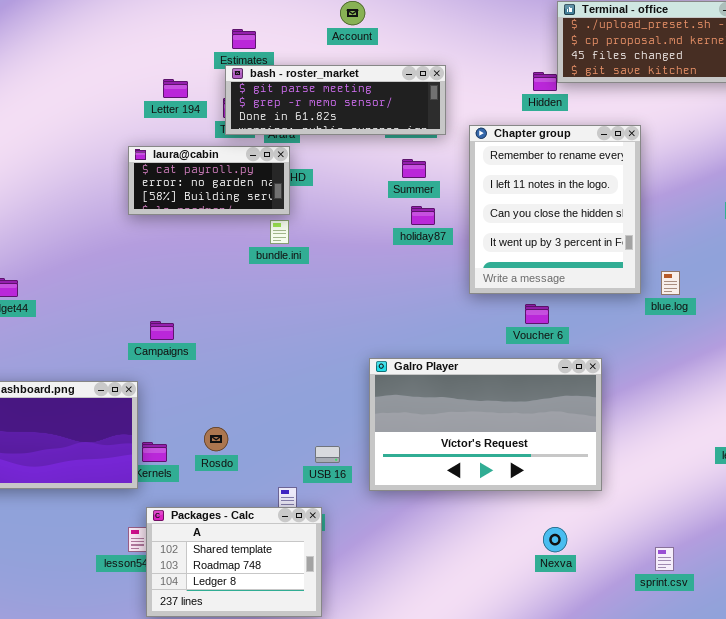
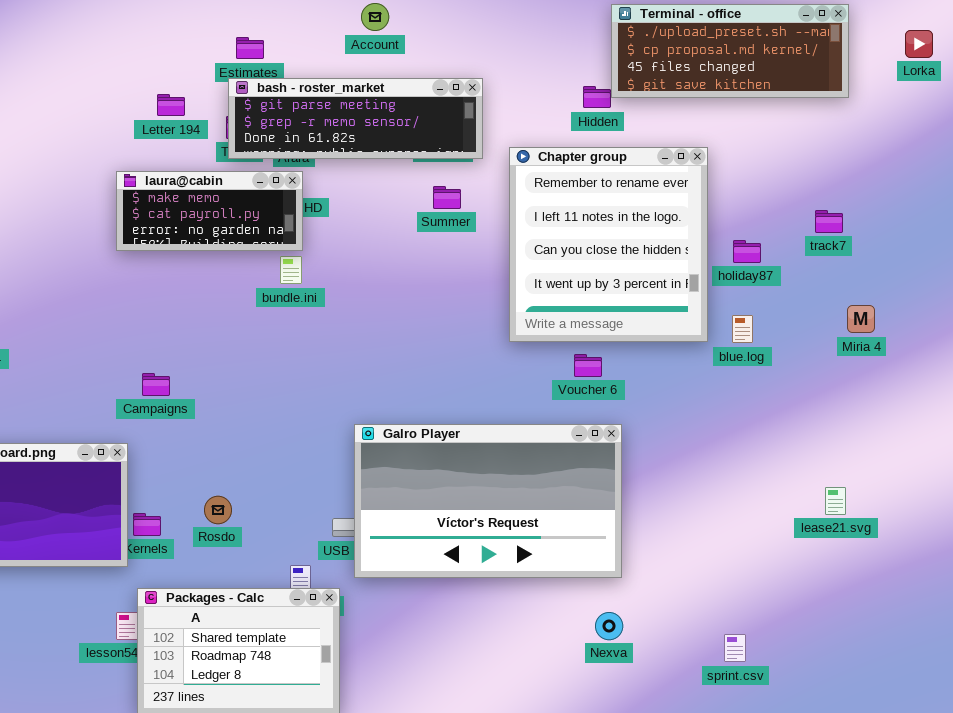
laura@cabin: [128,146,290,215] -> [116,171,303,251], scrolled up 1 row
holiday87: [411,206,435,225] -> [733,240,761,263], moved
Galro Player: [369,358,602,491] -> [354,424,622,578], moved

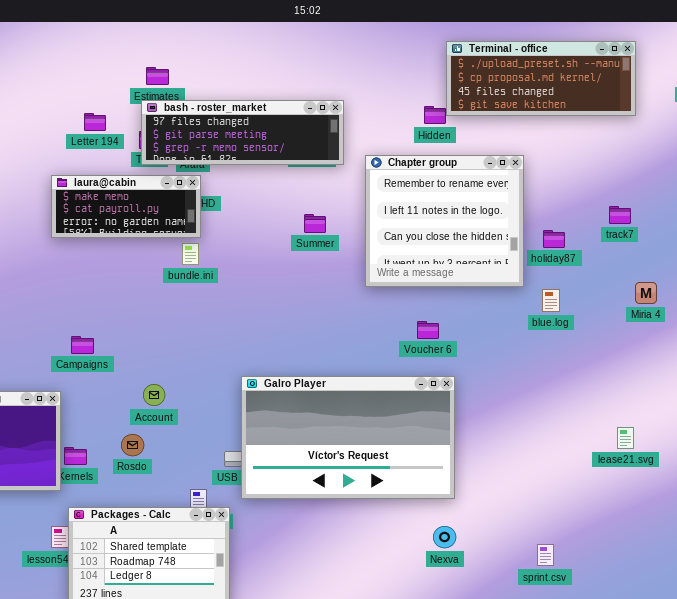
Account: [361,3,389,31] -> [143,384,165,406], moved
bash - roster_market: [228,78,483,159] -> [141,100,344,165], scrolled up 1 row
Chapter group: [509,147,708,342] -> [365,155,524,287], resized
Summer: [433,186,461,209] -> [304,214,326,233], moved

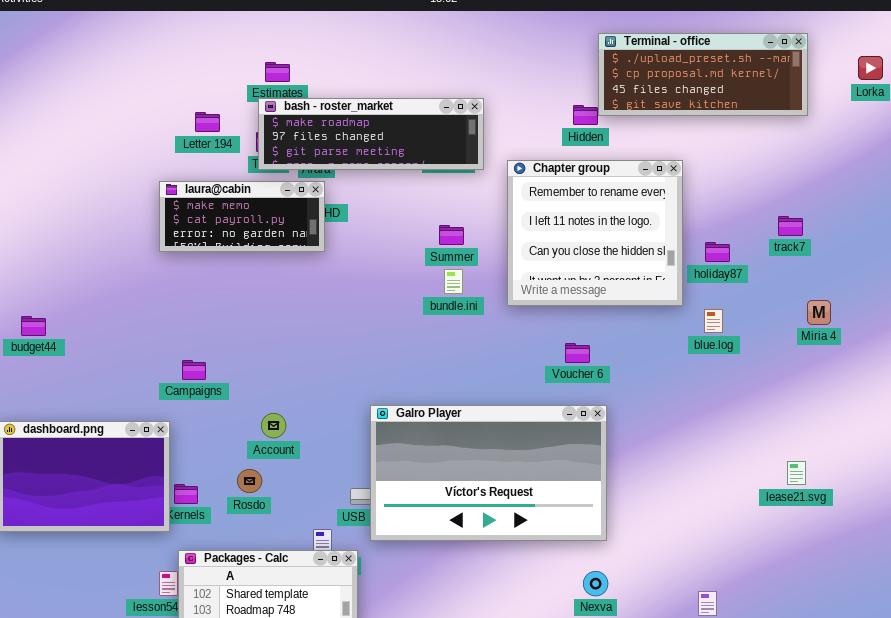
bash - roster_market: [141,100,344,165] -> [258,98,484,170], scrolled up 1 row
bundle.ini: [182,243,199,265] -> [444,269,463,294], moved

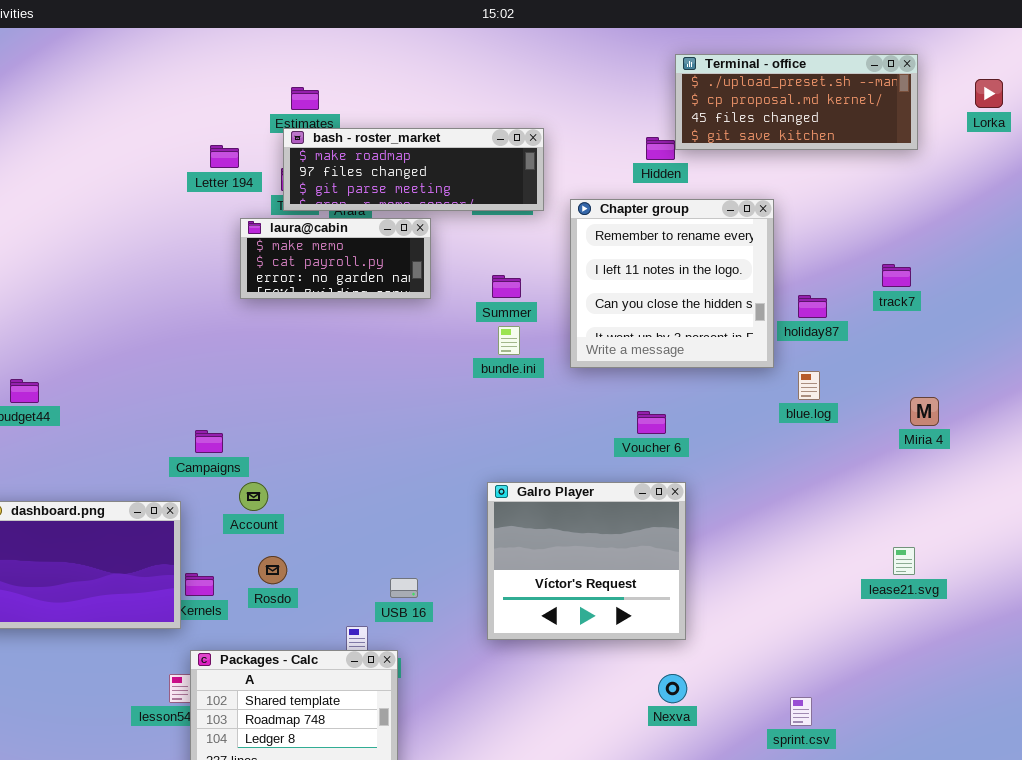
laura@cabin: [159,181,325,252] -> [240,218,431,299], moved
Miria 4: [807,300,831,325] -> [910,397,939,426], moved
Galro Player: [370,405,607,541] -> [487,482,686,640], resized
Account: [261,413,286,438] -> [239,482,268,511], moved

